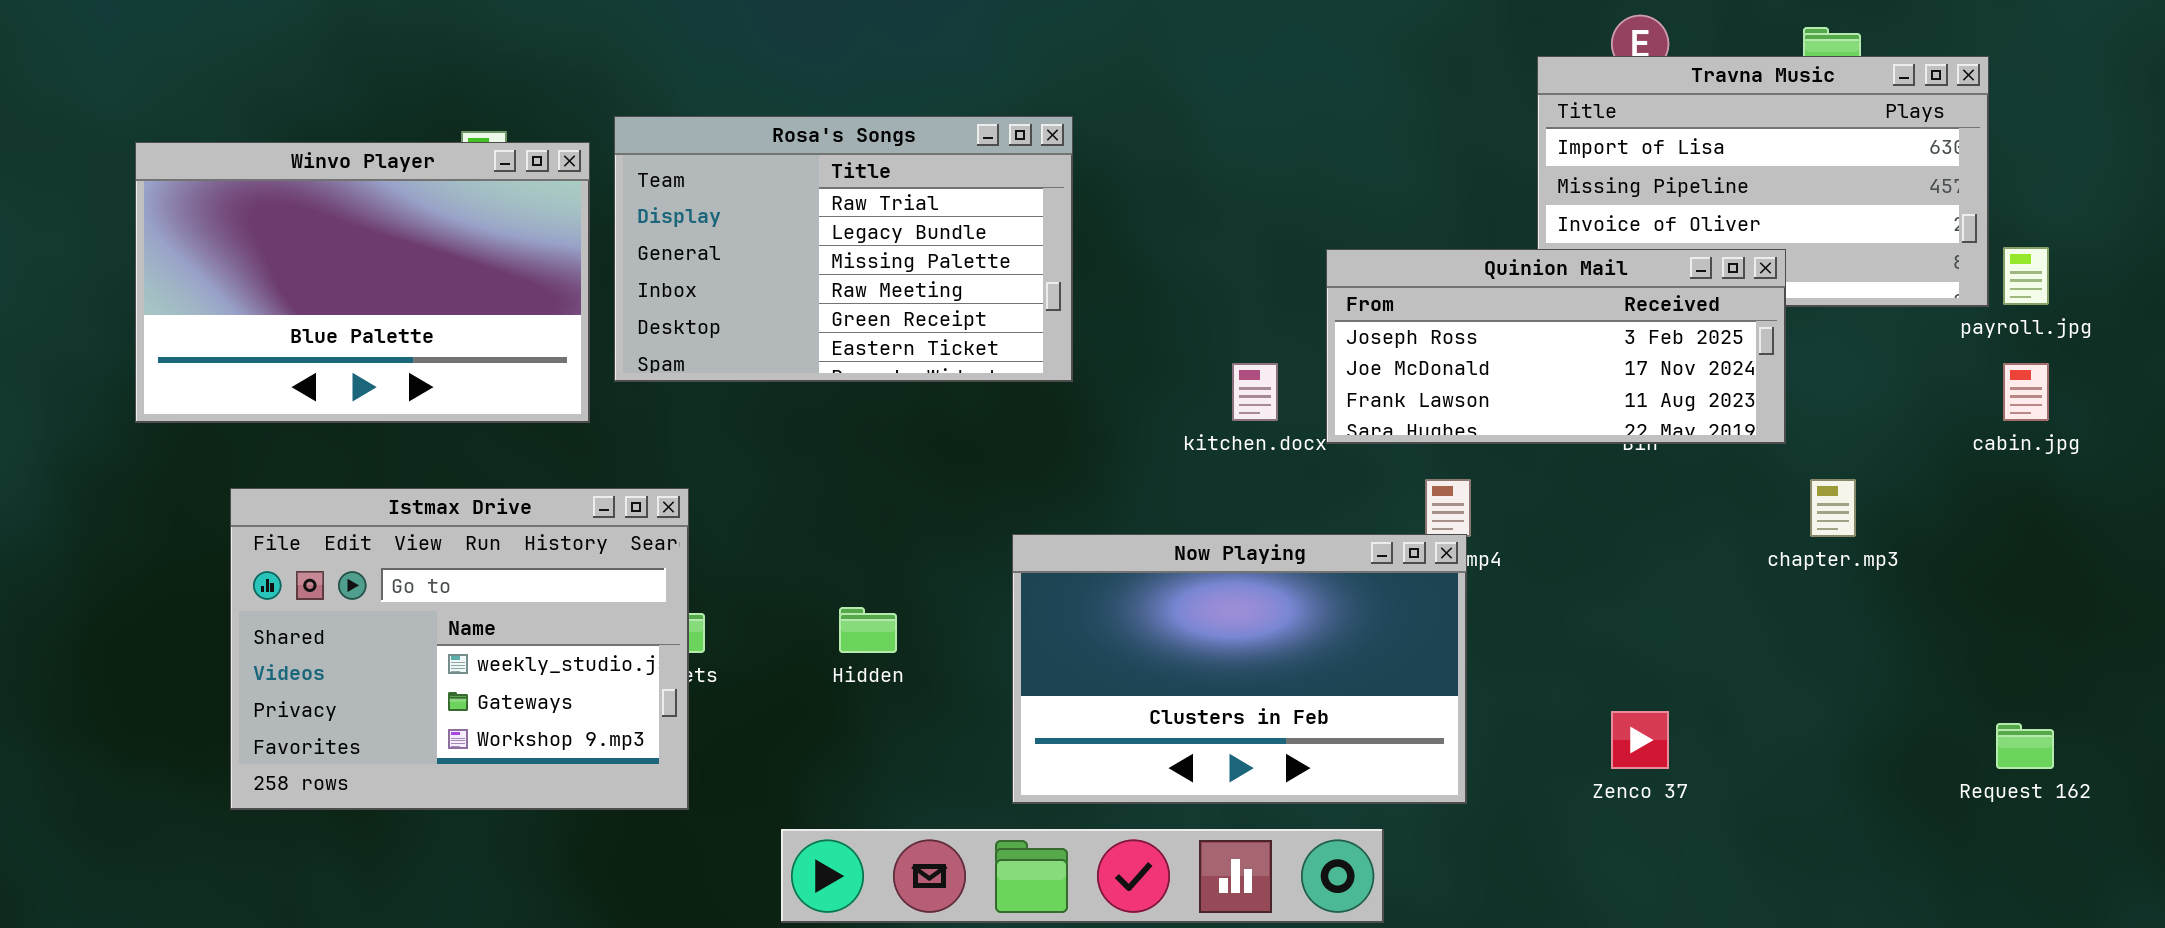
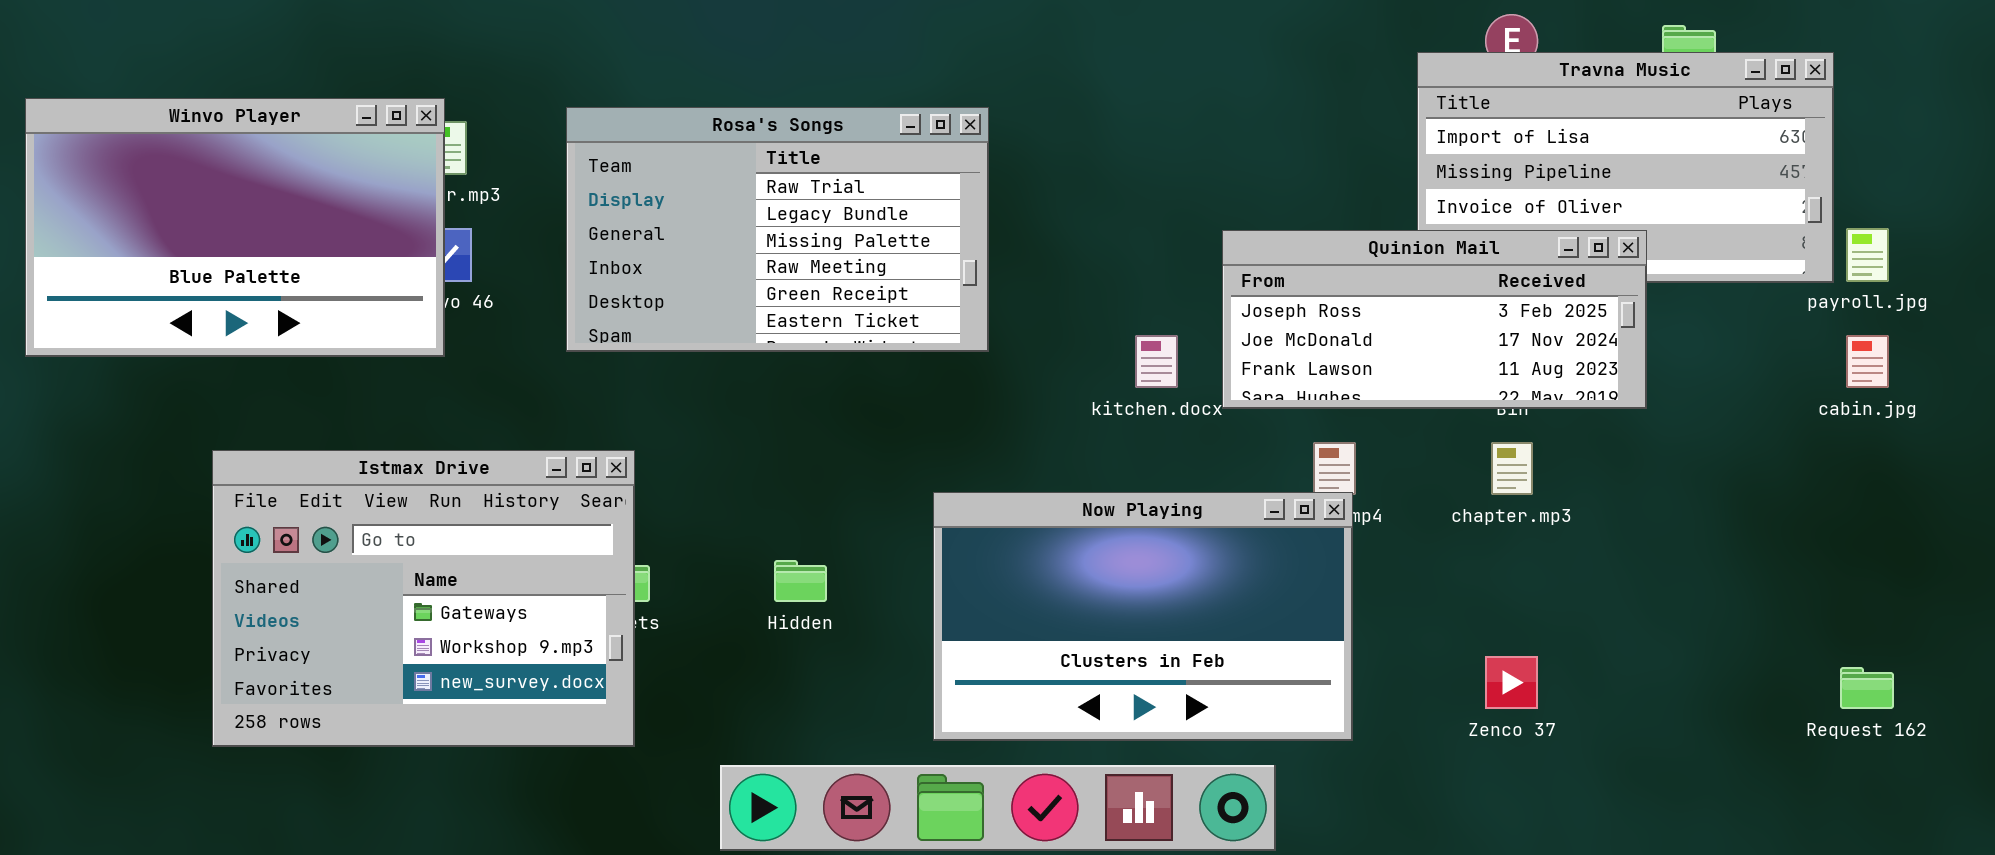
Winvo Player: [135,142,590,423] -> [25,98,445,357], moved
chapter.mp3: [1810,479,1856,537] -> [1491,442,1533,495], moved
Istmax Drive: [230,488,689,810] -> [212,450,635,747], scrolled down 1 row

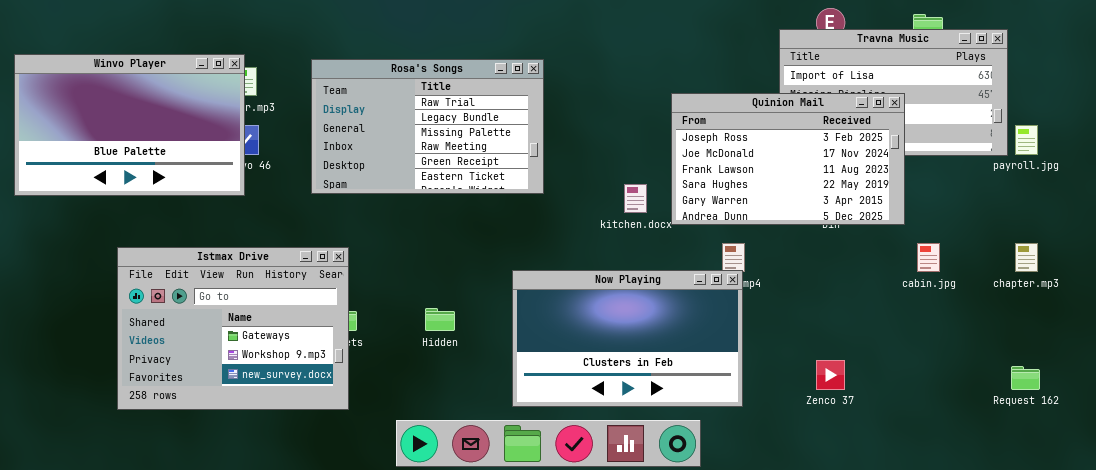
Quinion Mail: [1222,230,1647,409] -> [671,93,905,225], resized
cabin.jpg: [1846,335,1889,388] -> [917,243,940,272], moved
chapter.mp3: [1491,442,1533,495] -> [1015,243,1038,272], moved

